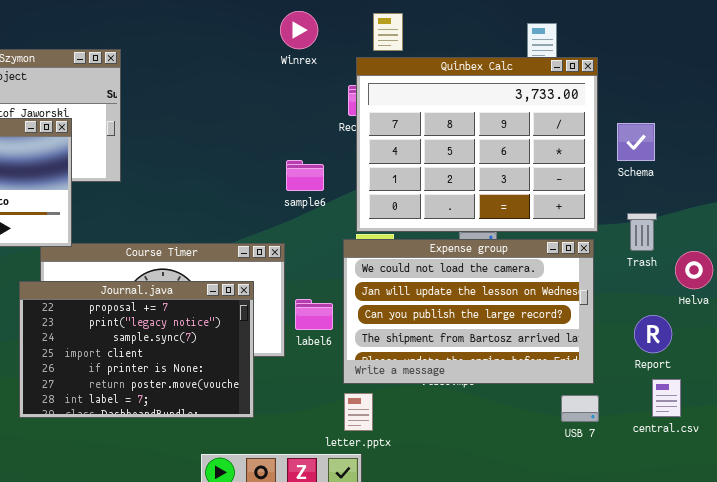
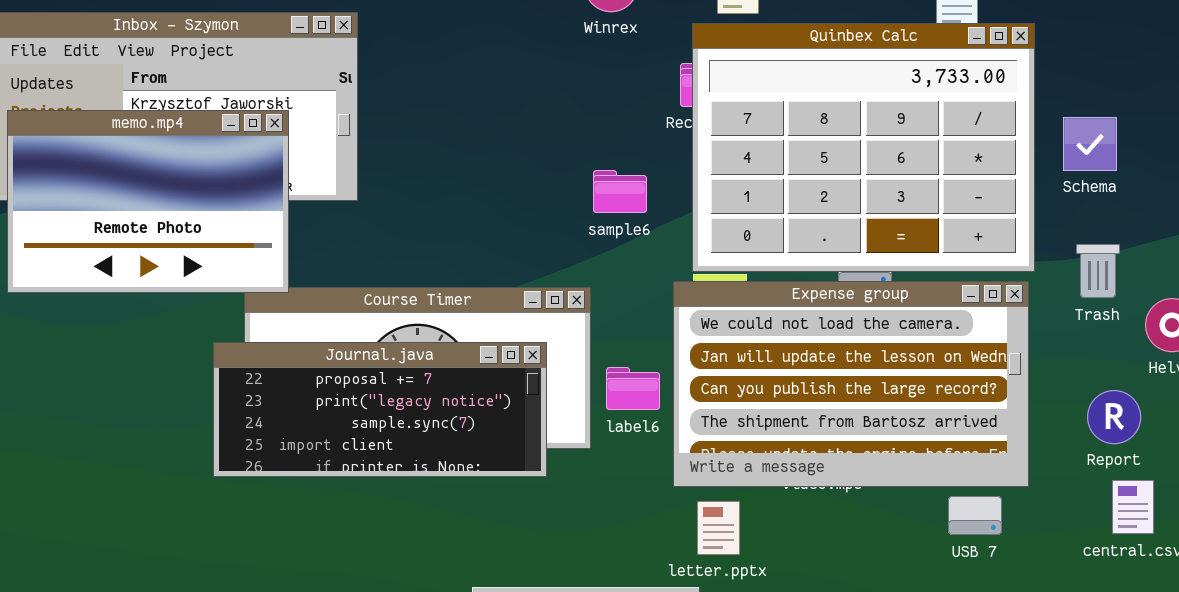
Journal.java: [19,281,254,418] -> [213,342,547,477], resized
letter.pptx: [344,393,373,431] -> [697,501,740,555], moved
USB 7: [561,395,599,422] -> [948,496,1002,535], moved

